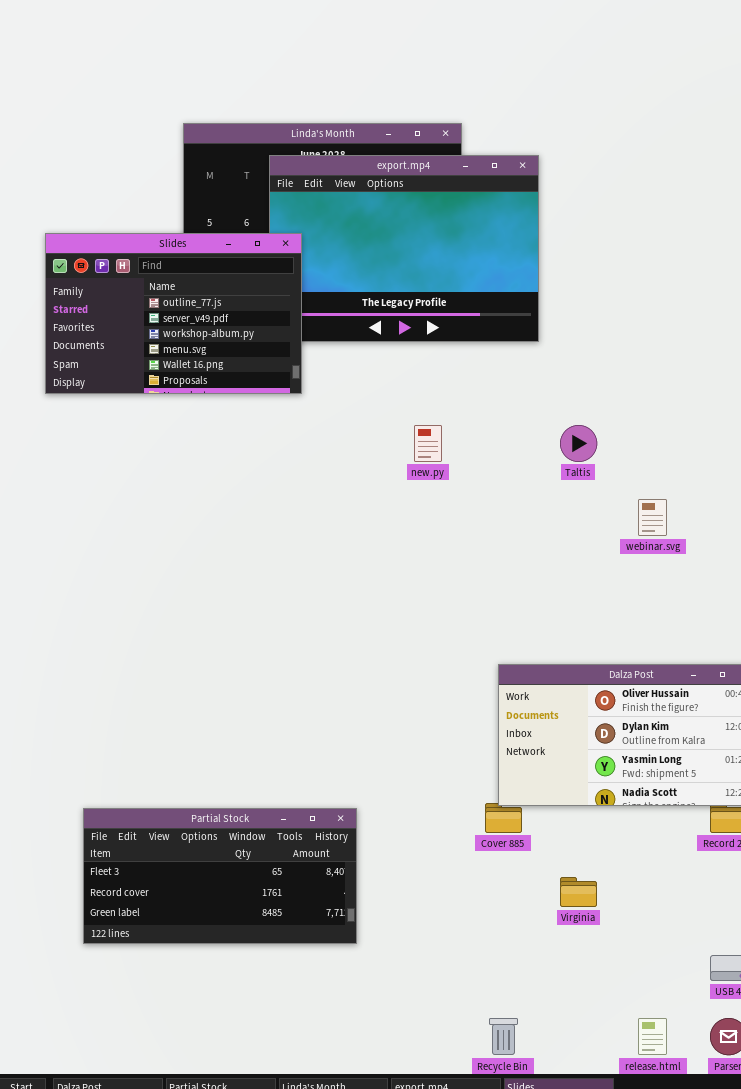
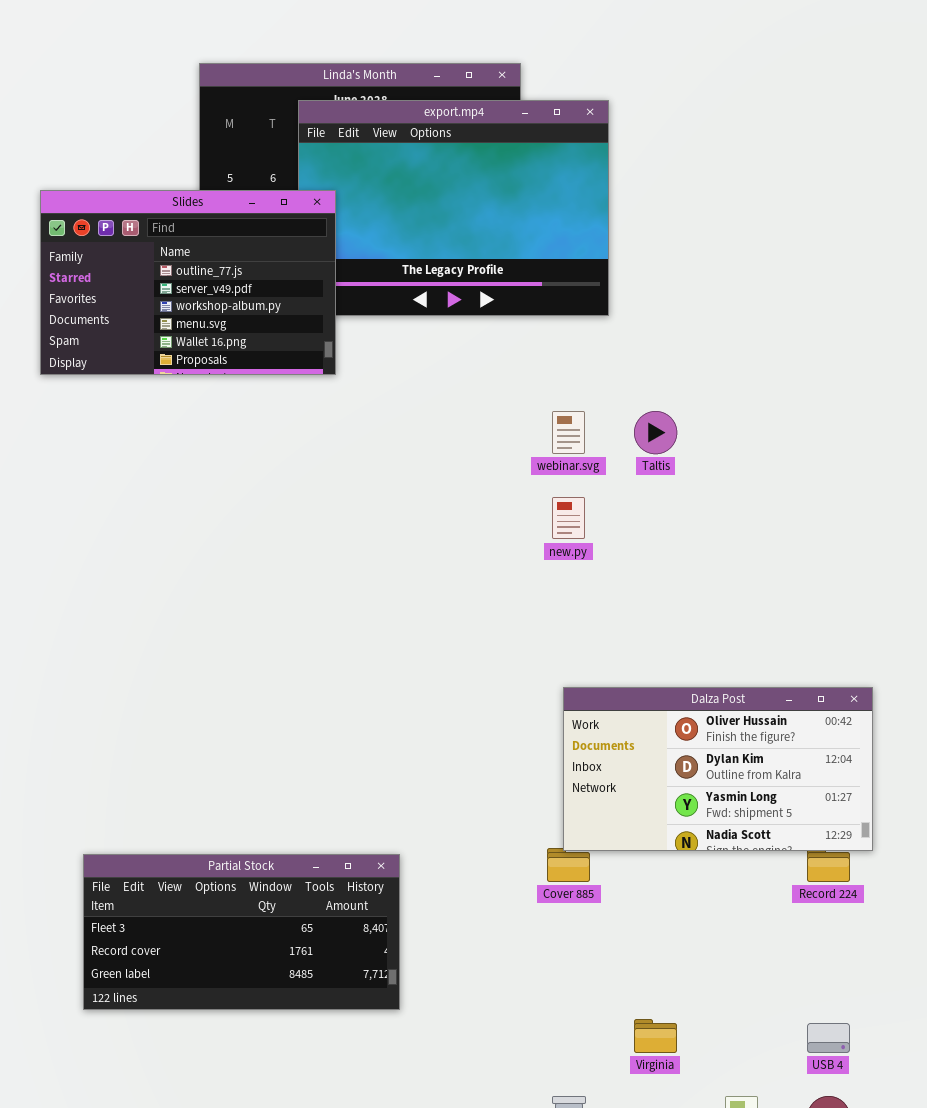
new.py: [414,425,442,462] -> [552,497,585,539], moved
webinar.svg: [638,499,667,536] -> [552,411,585,454], moved
Virginia: [560,877,597,907] -> [634,1019,677,1053], moved

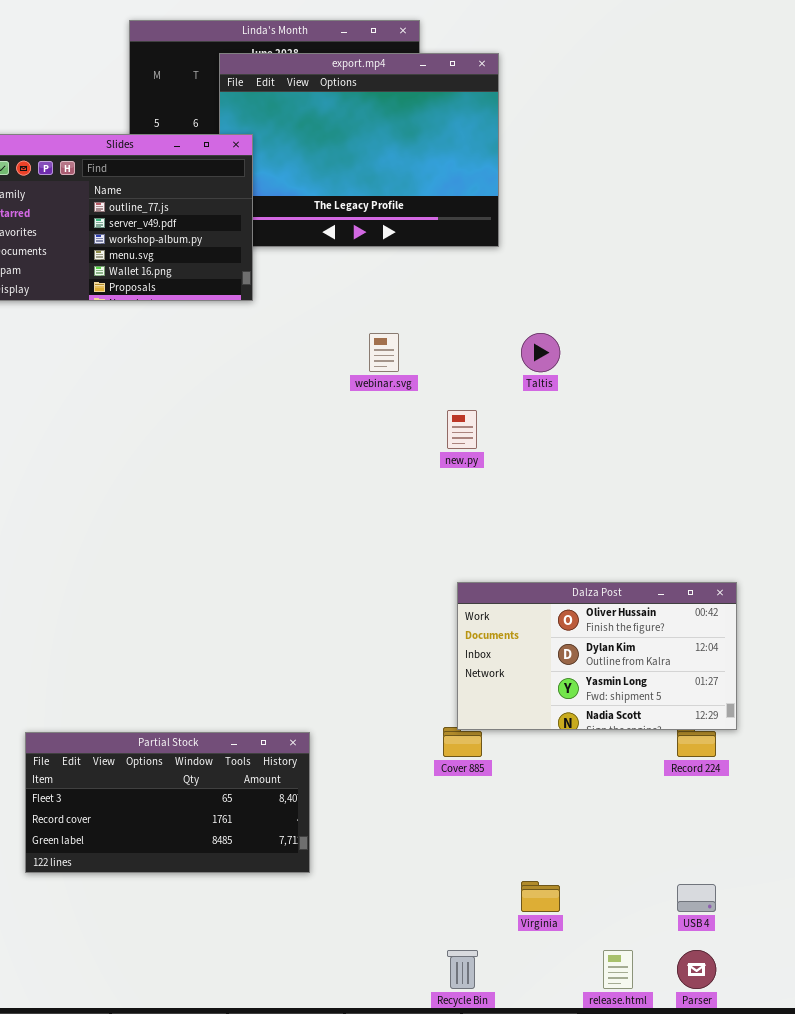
webinar.svg: [552,411,585,454] -> [369,333,399,372], moved

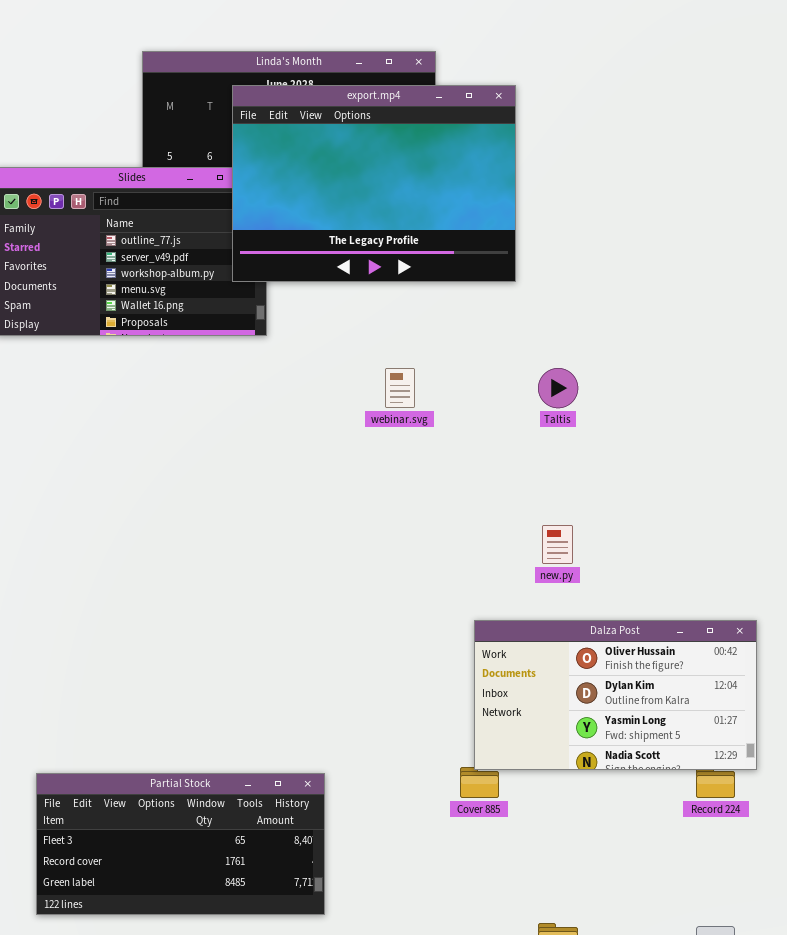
export.mp4: [219,53,499,247] -> [232,85,516,282], raised
new.py: [447,410,477,449] -> [542,525,573,564], moved

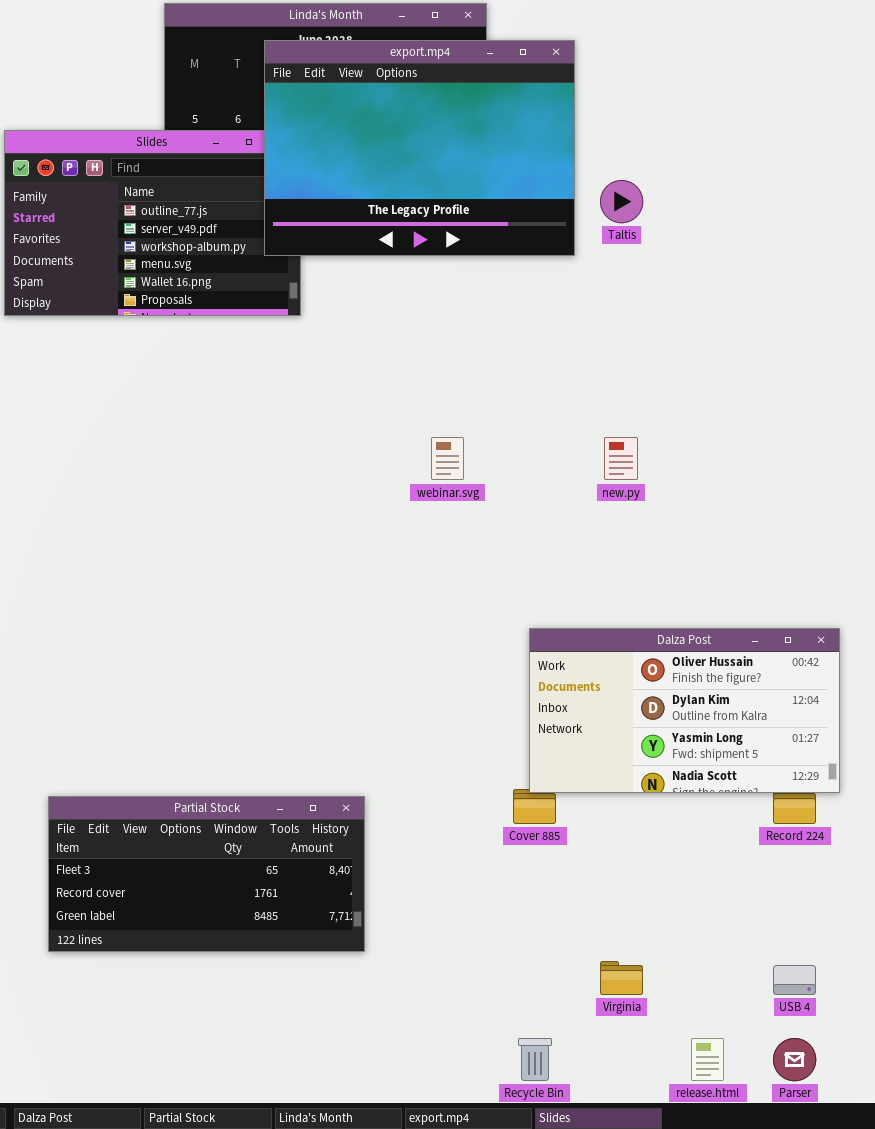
webinar.svg: [385,368,415,408] -> [431,437,464,480], moved
Taltis: [538,368,578,408] -> [600,180,643,223], moved
new.py: [542,525,573,564] -> [604,437,638,480], moved

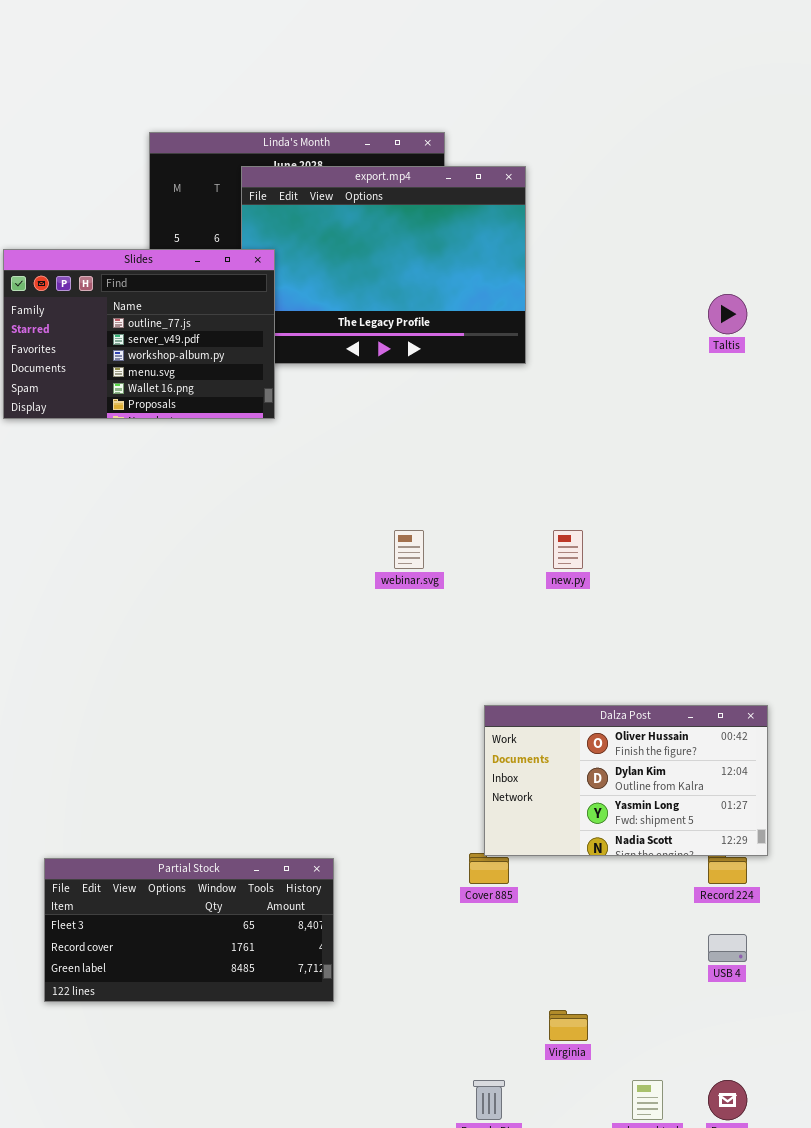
Slides: [4,130,301,316] -> [3,249,275,419], raised
Taltis: [600,180,643,223] -> [708,294,747,334], moved
USB 4: [773,965,816,995] -> [708,934,747,962], moved

